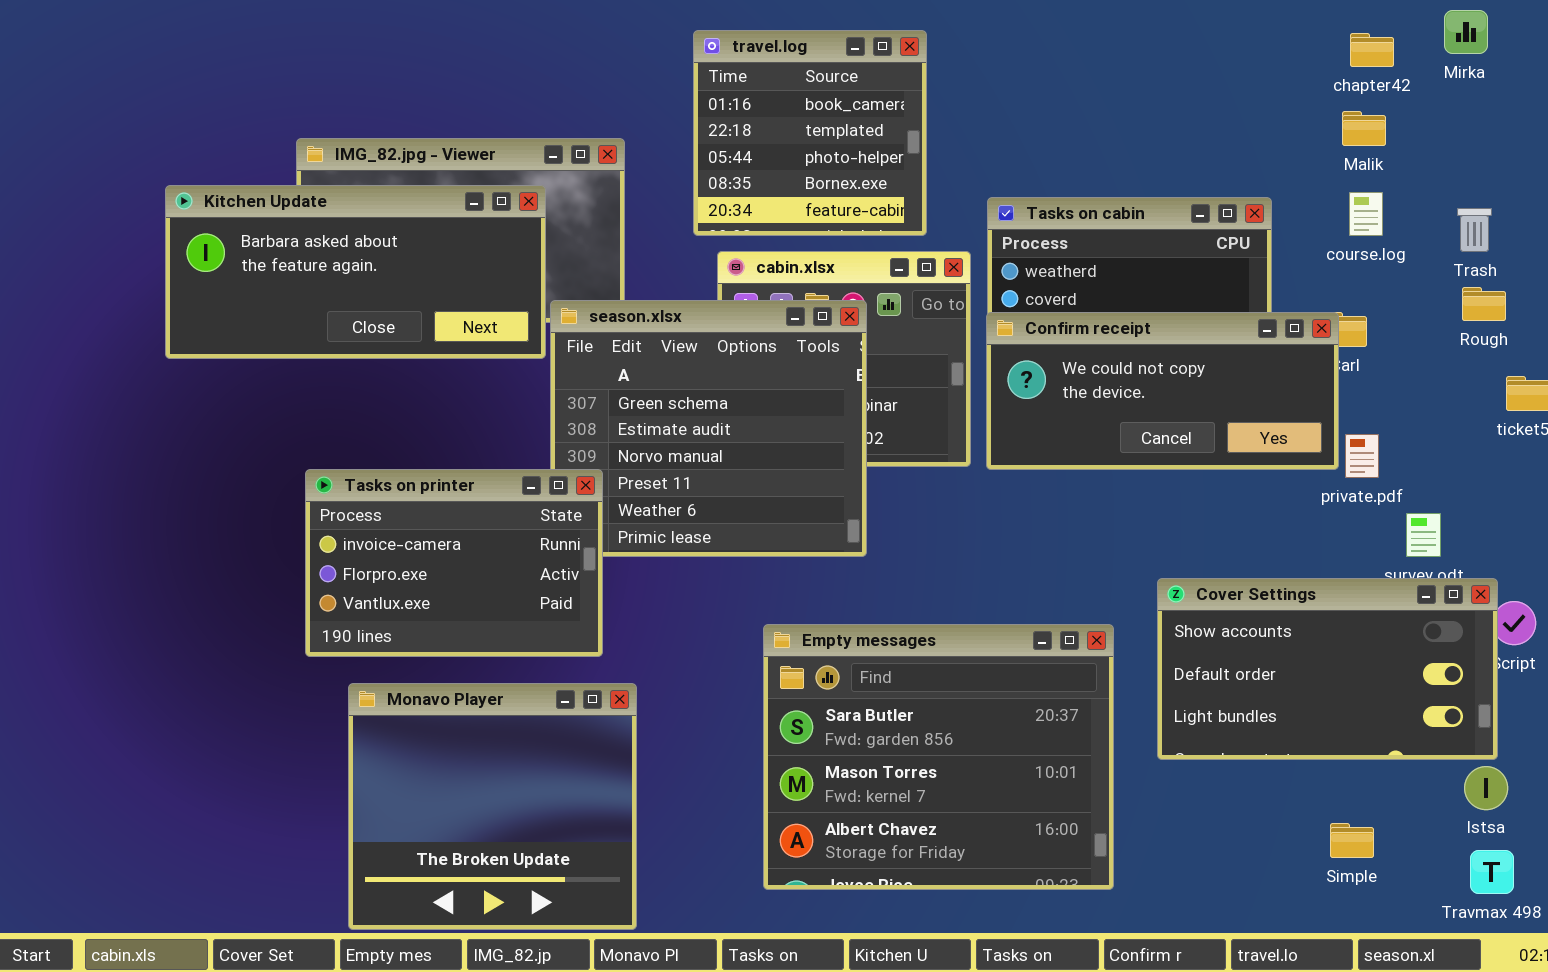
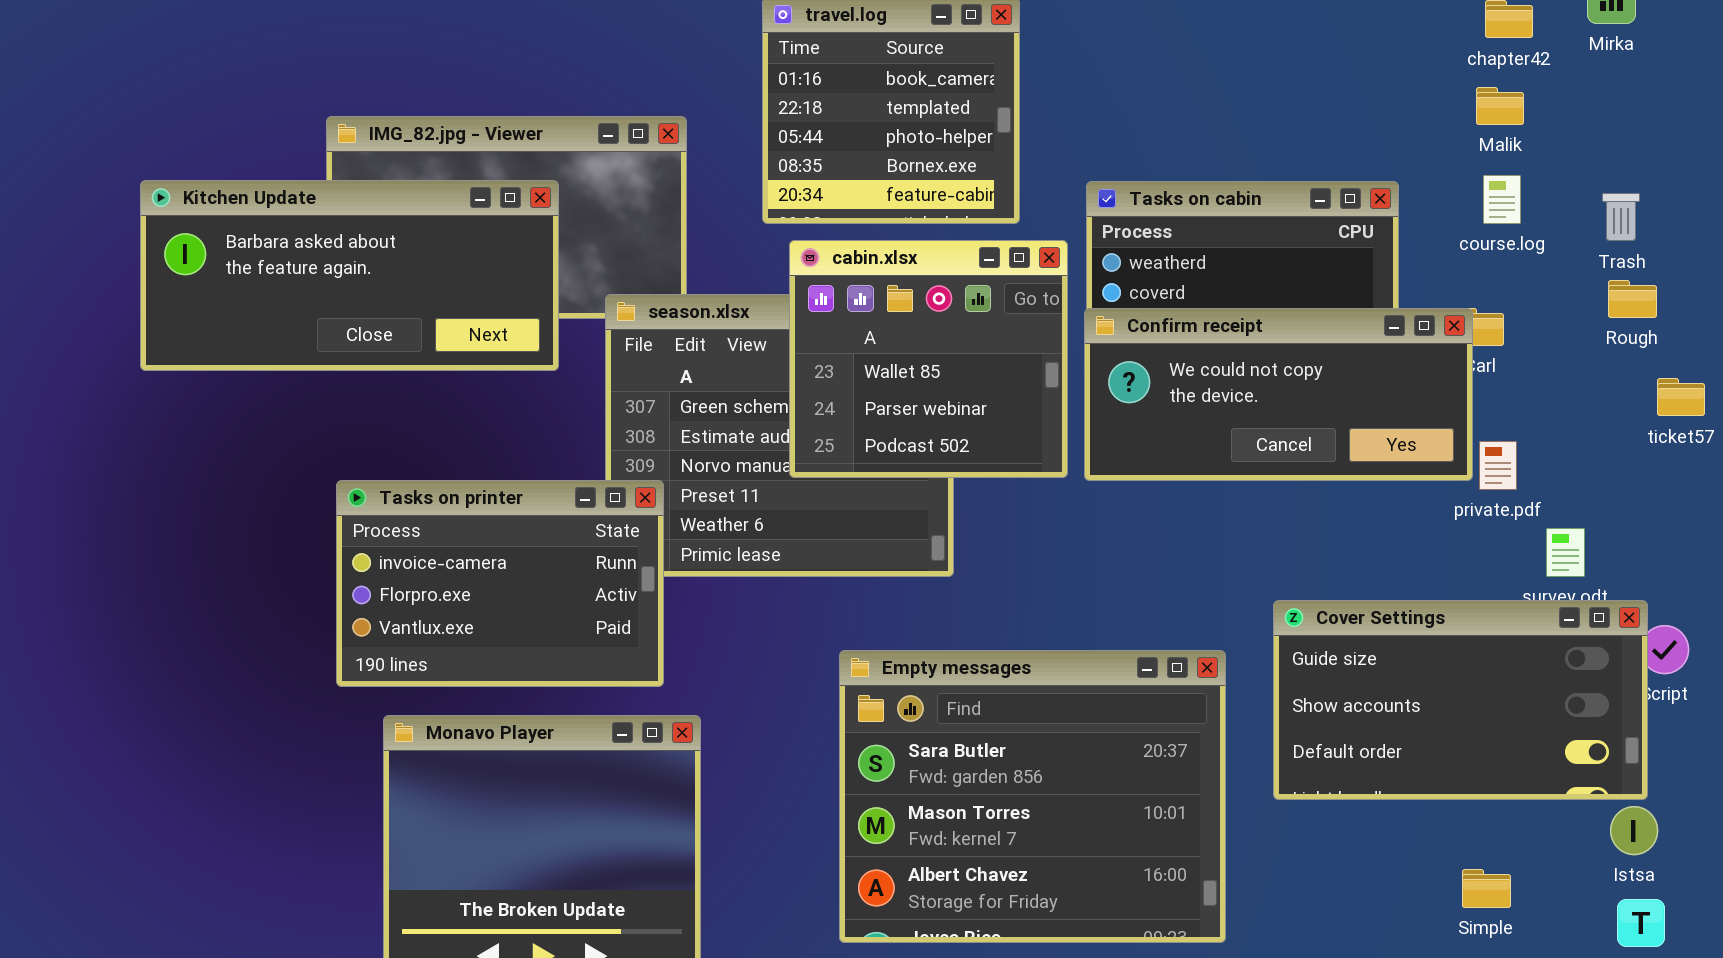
Kitchen Update: [165,185,546,359] -> [140,180,559,371], moved
cabin.xlsx: [717,251,971,467] -> [789,240,1068,478], raised
Cover Settings: [1157,578,1498,760] -> [1273,600,1648,800], scrolled up 1 row

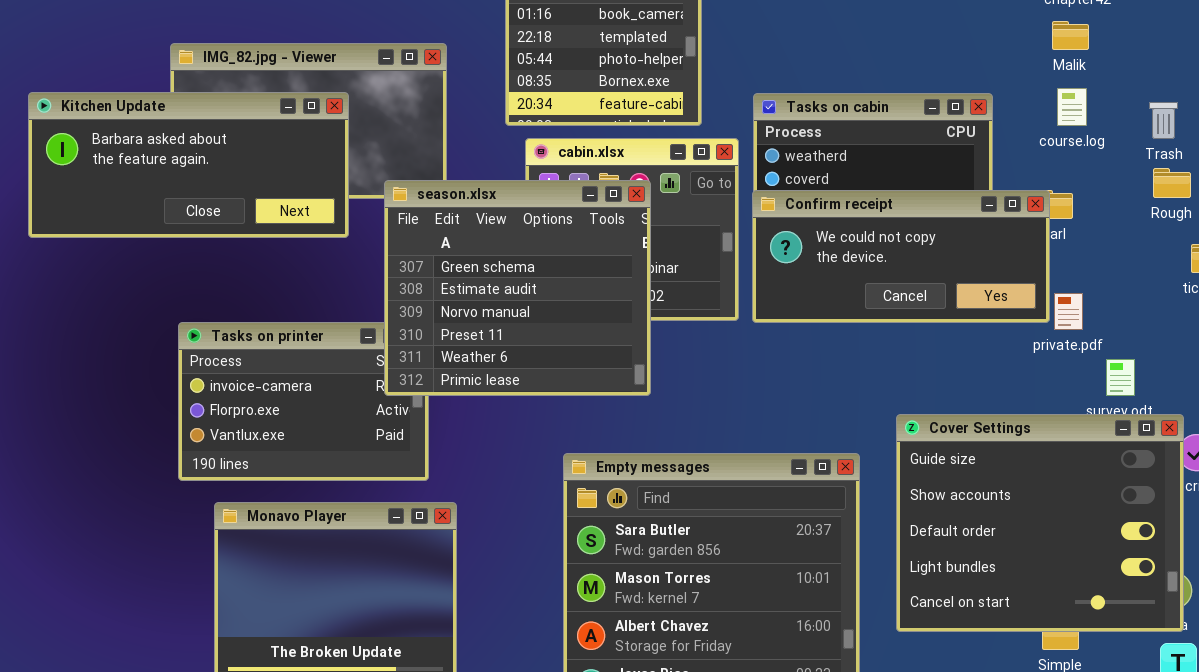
season.xlsx: [605,294,954,577] -> [384,180,651,396], raised
Cover Settings: [1273,600,1648,800] -> [896,414,1184,632], resized

